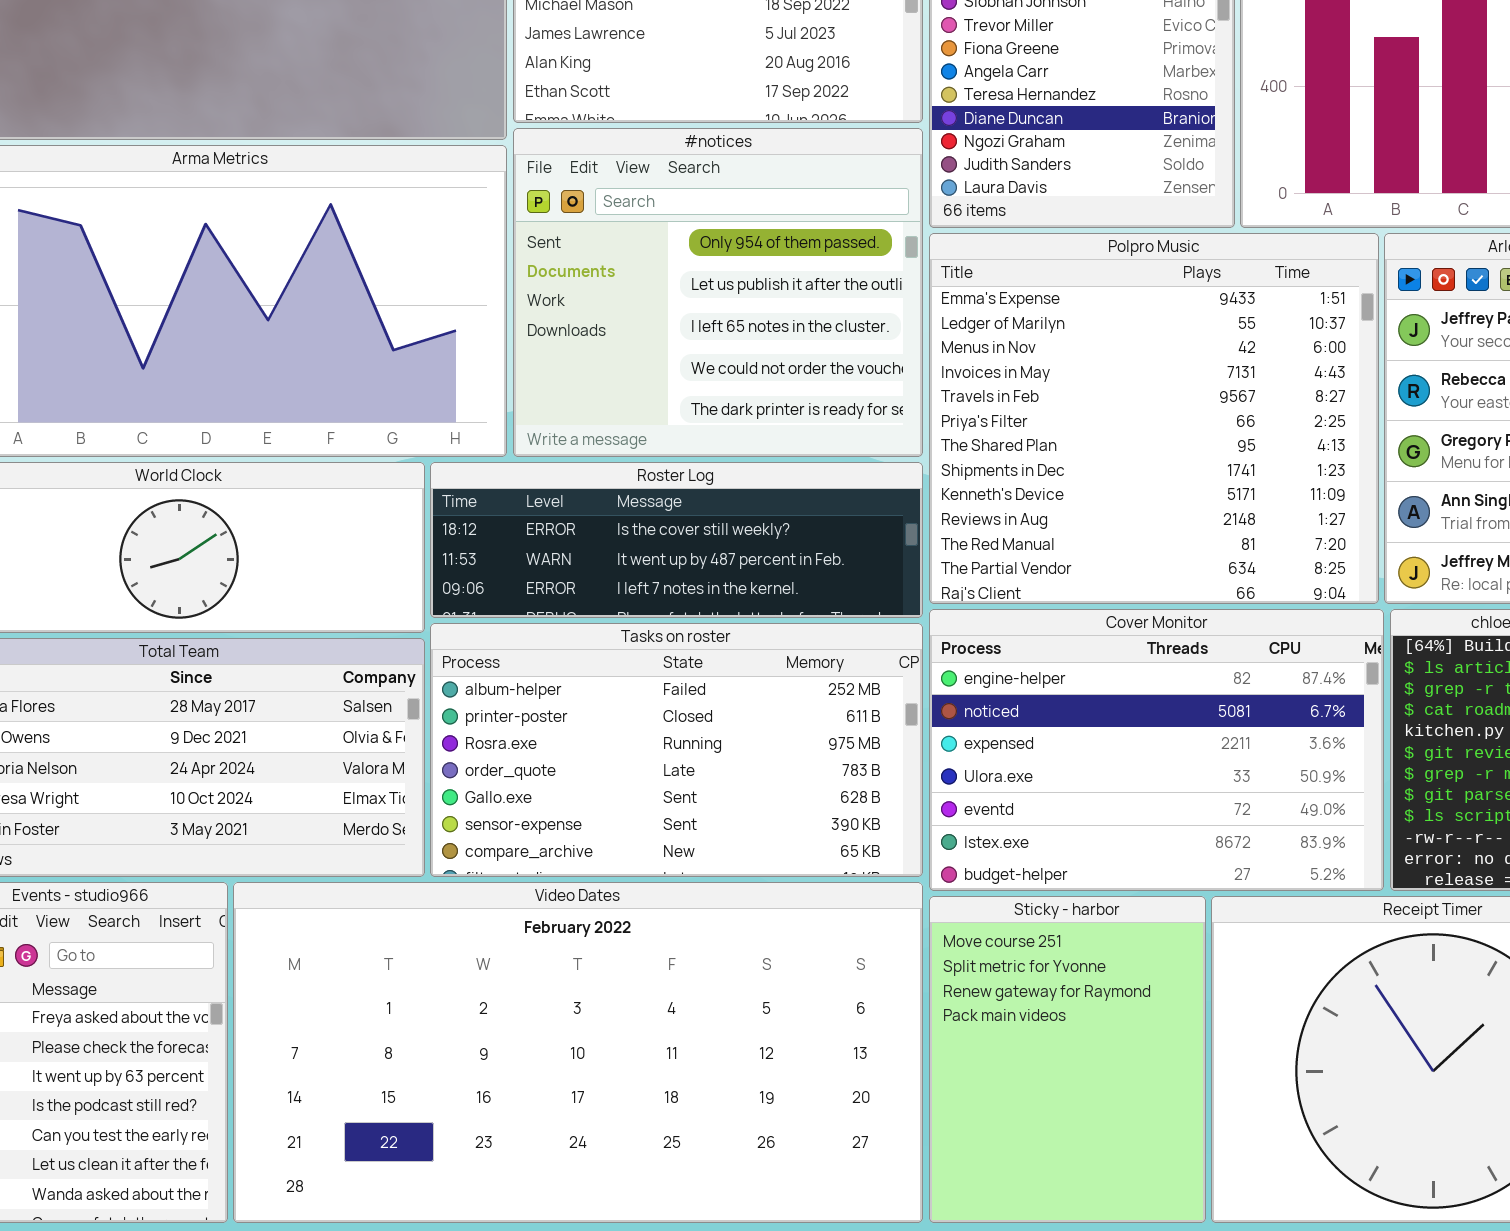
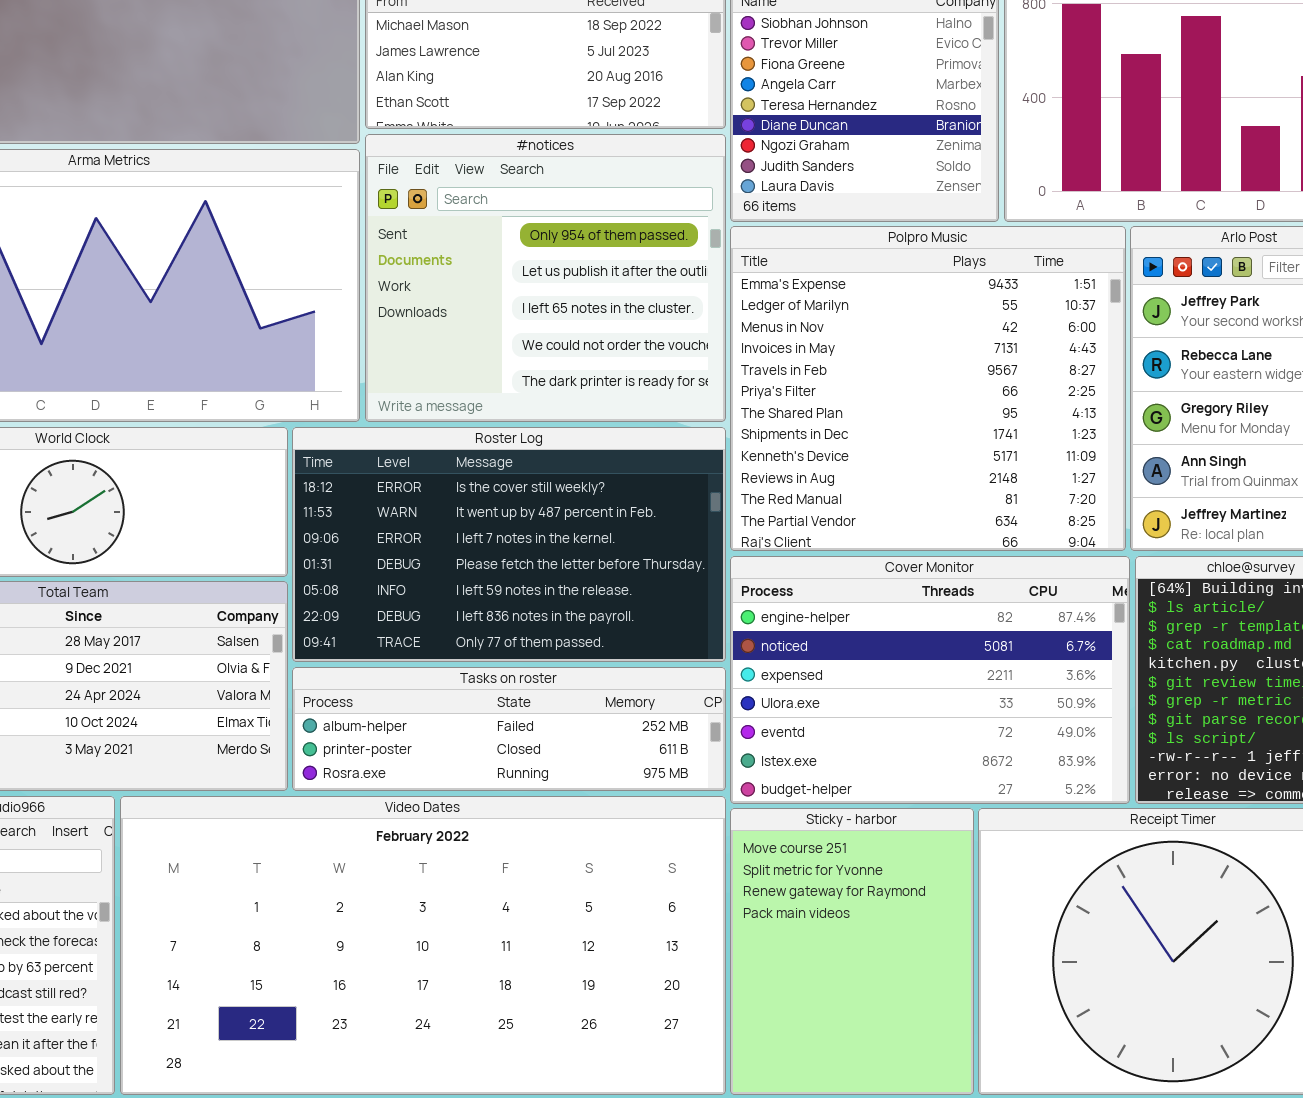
Roster Log: [430,462,923,618] -> [292,427,726,662], resized
Tasks on roster: [430,623,923,877] -> [292,667,726,791], resized

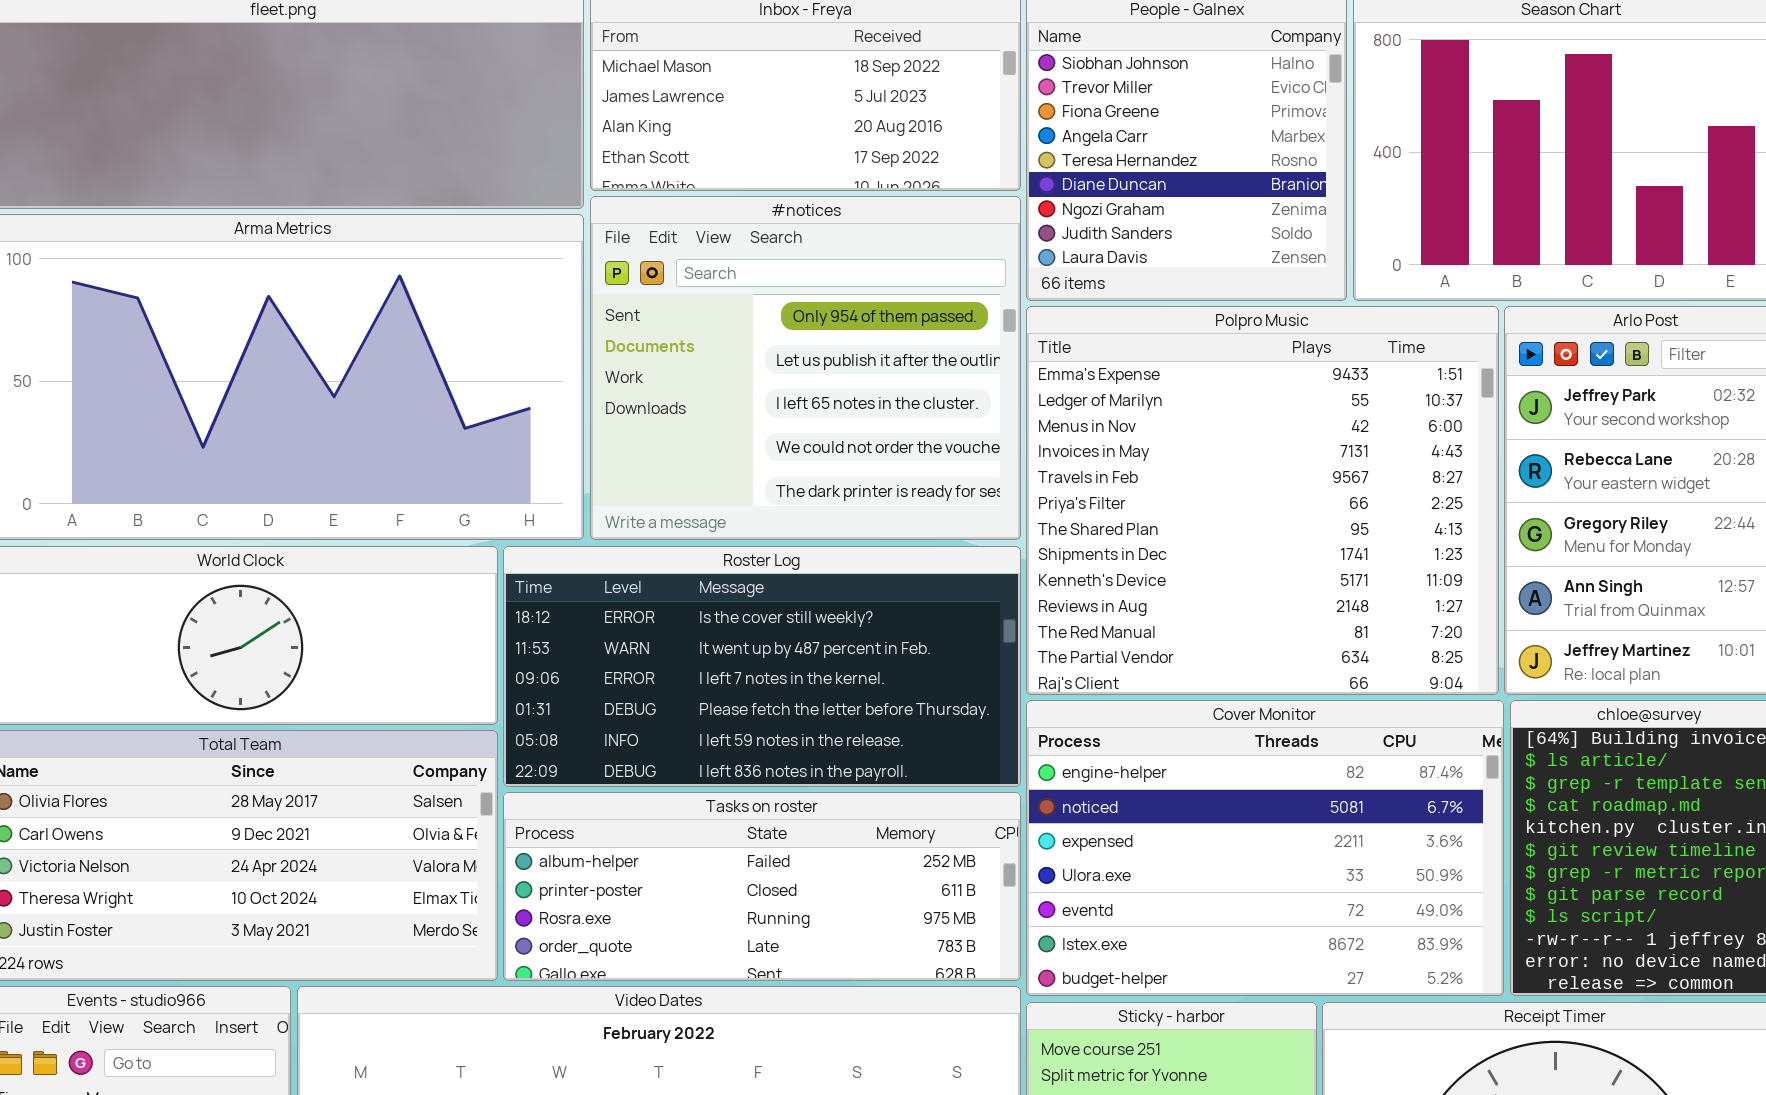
Roster Log: [292,427,726,662] -> [503,546,1021,787], resized
Tasks on roster: [292,667,726,791] -> [503,792,1021,981], resized

